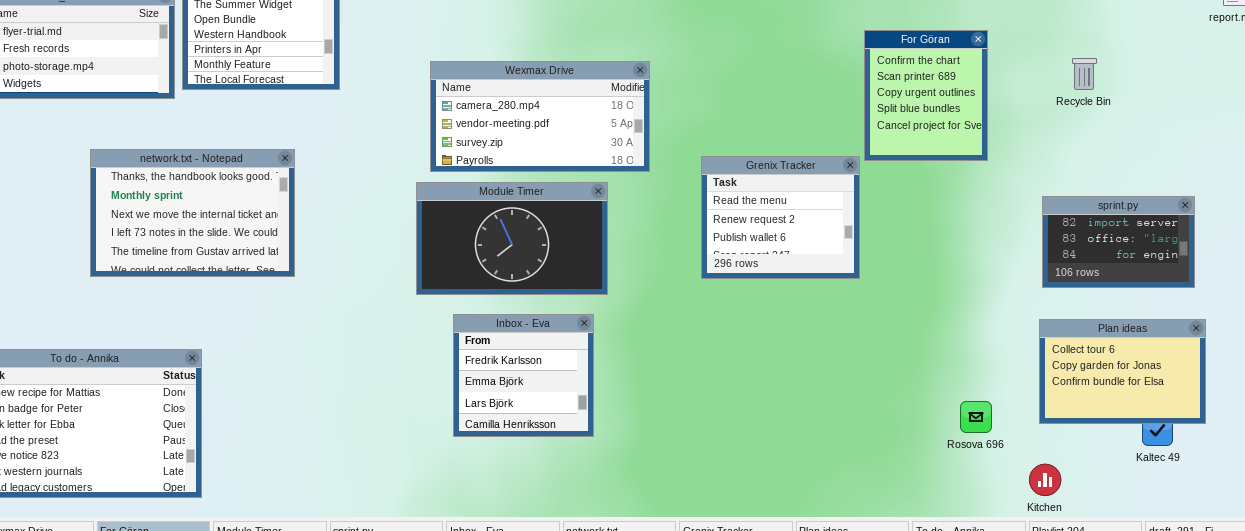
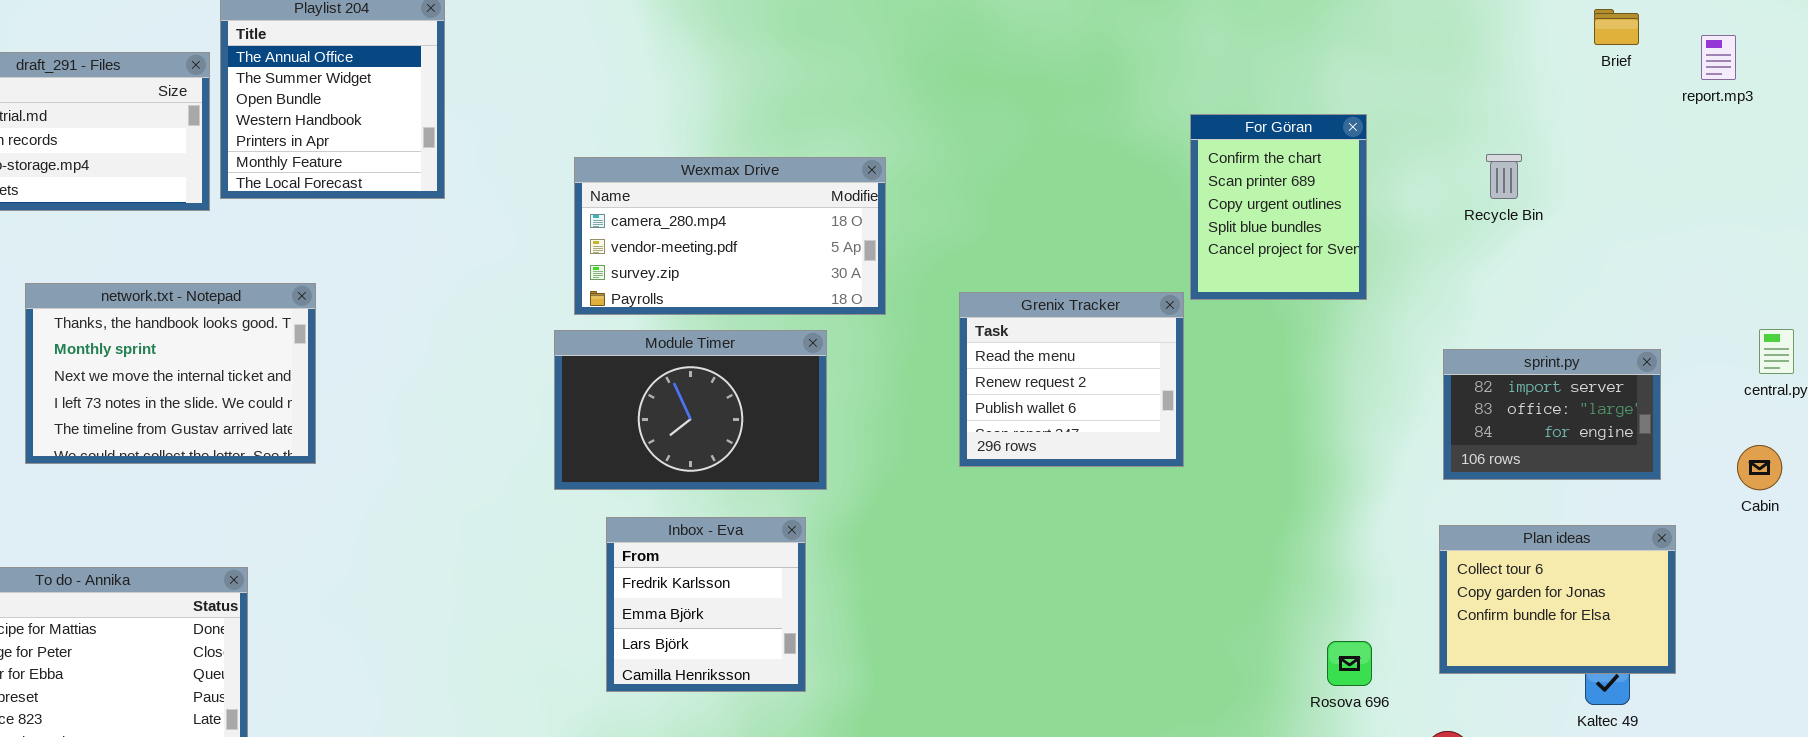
network.txt - Notepad: [90,149,295,277] -> [25,283,316,464], moved

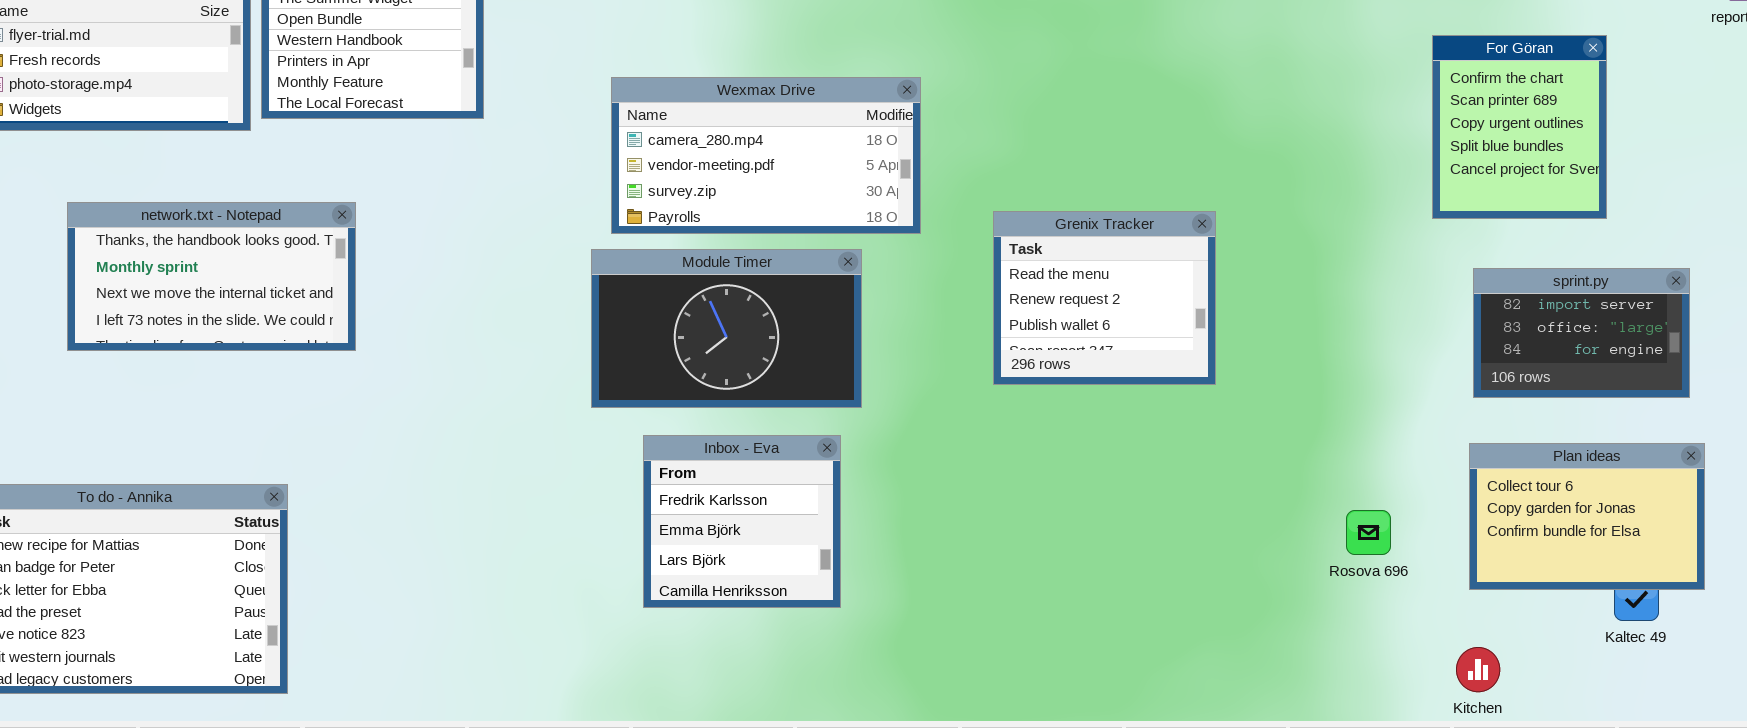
For Göran: [1190,114,1367,300] -> [1432,35,1607,219], moved
network.txt - Notepad: [25,283,316,464] -> [67,202,356,351], resized
Rosova 696: [1327,641,1372,686] -> [1346,510,1391,555], moved

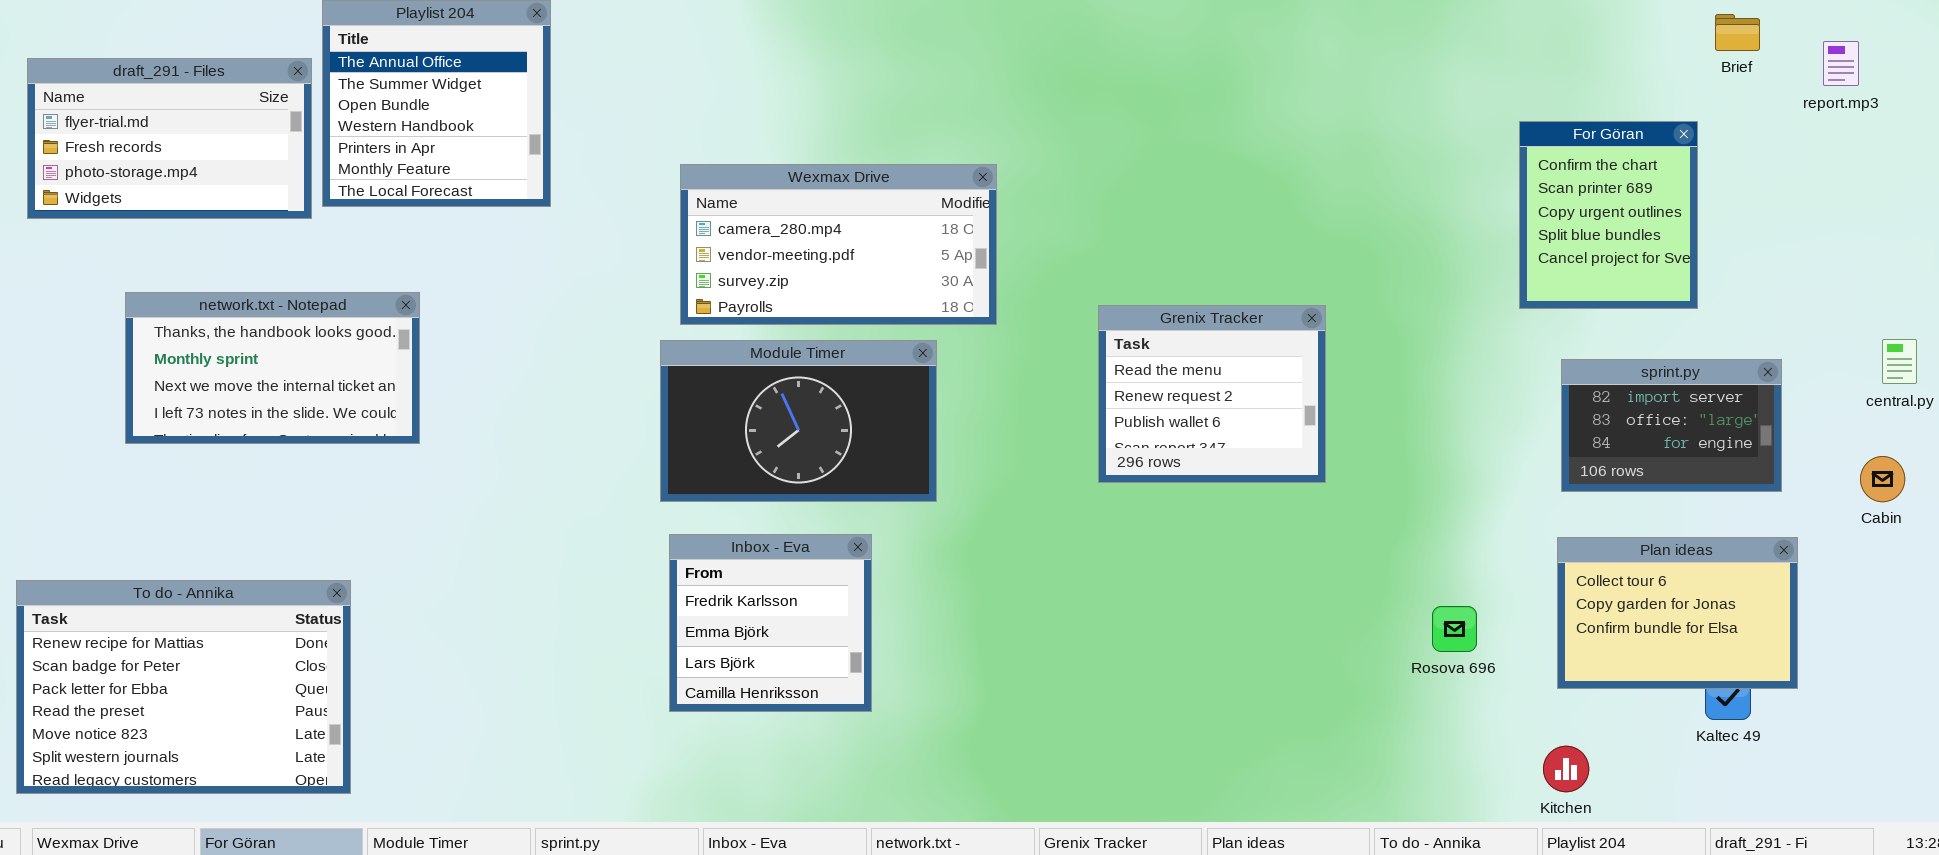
Grenix Tracker: [993,211,1216,385] -> [1098,305,1326,483], moved
Inbox - Eva: [643,435,841,608] -> [669,534,872,712], moved

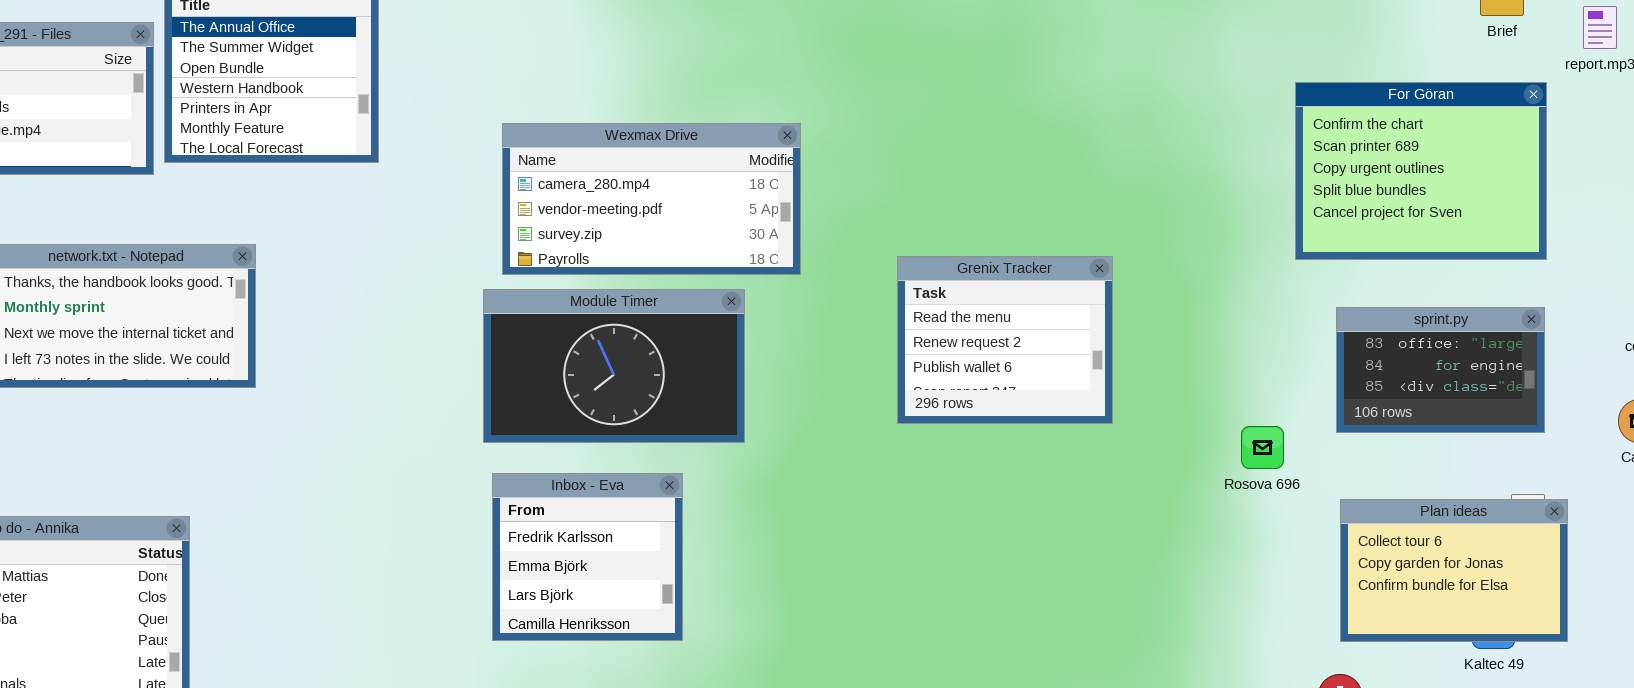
For Göran: [1519,121,1698,309] -> [1295,82,1547,260], resized
sprint.py: [1561,359,1782,492] -> [1336,307,1545,433], scrolled down 1 row
Plan ideas: [1557,537,1798,689] -> [1340,499,1568,642], moved
Rosova 696: [1432,606,1477,652] -> [1241,426,1284,469], moved

